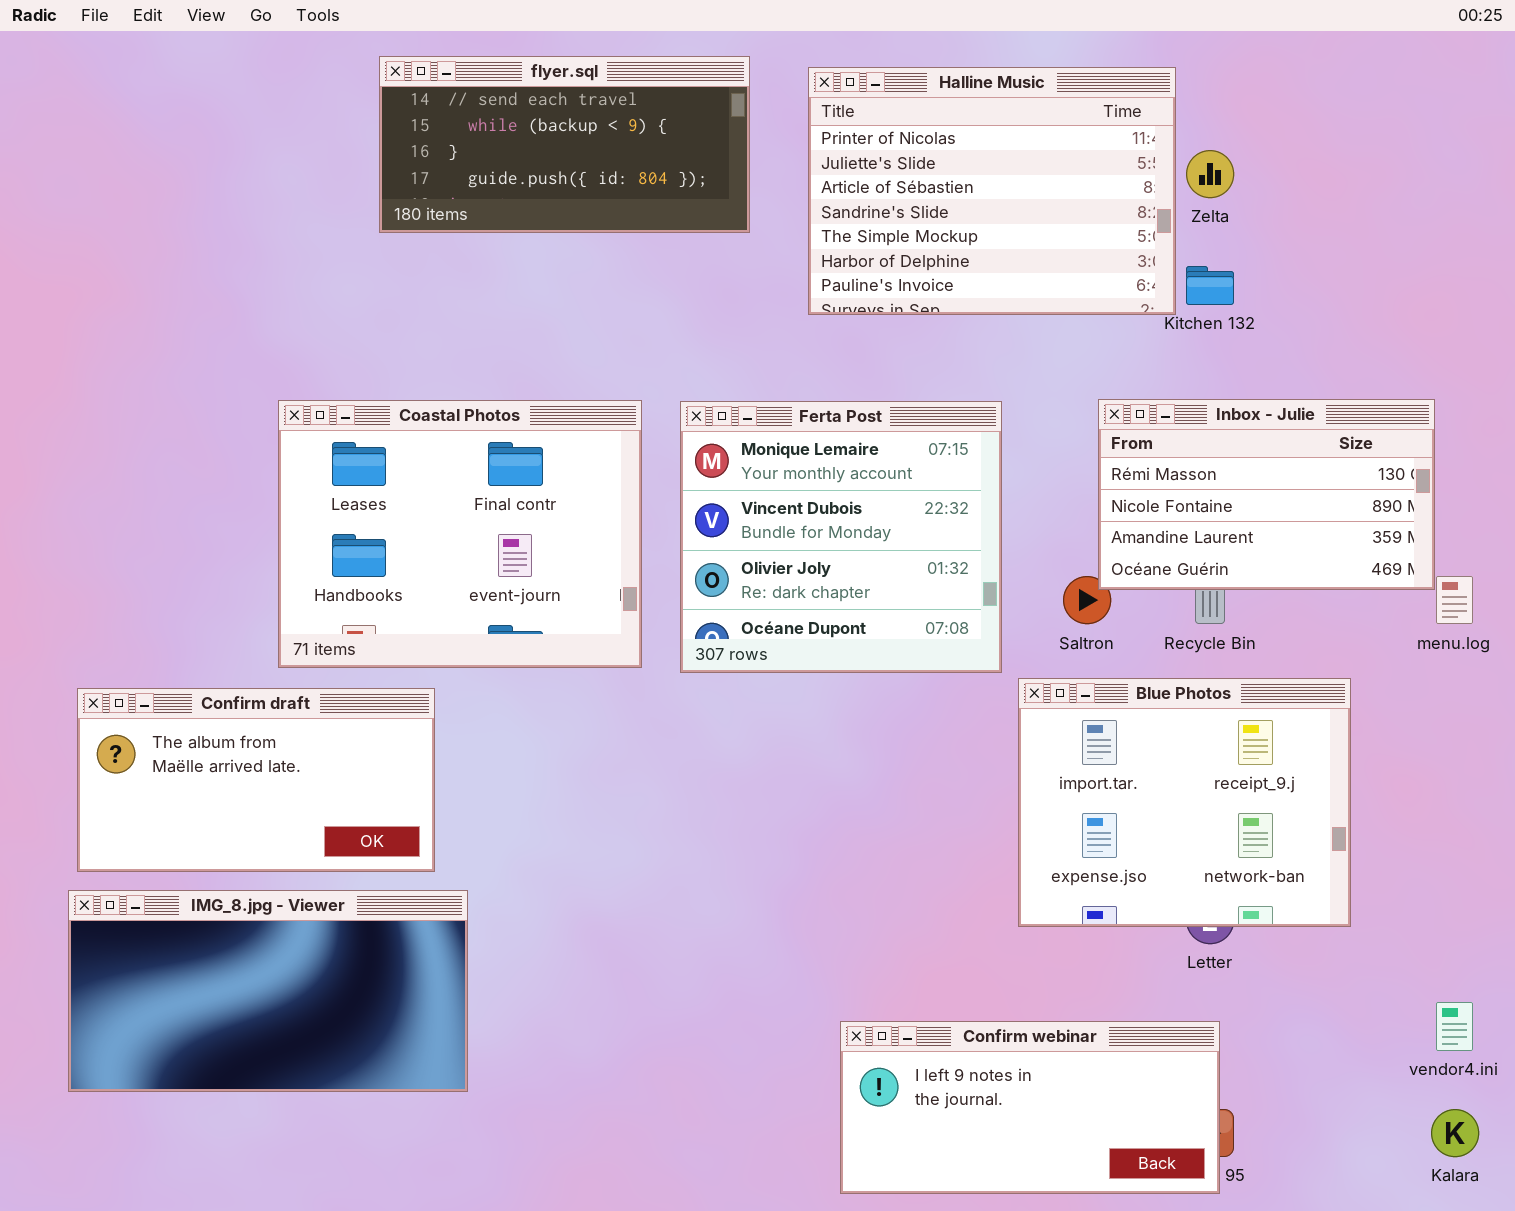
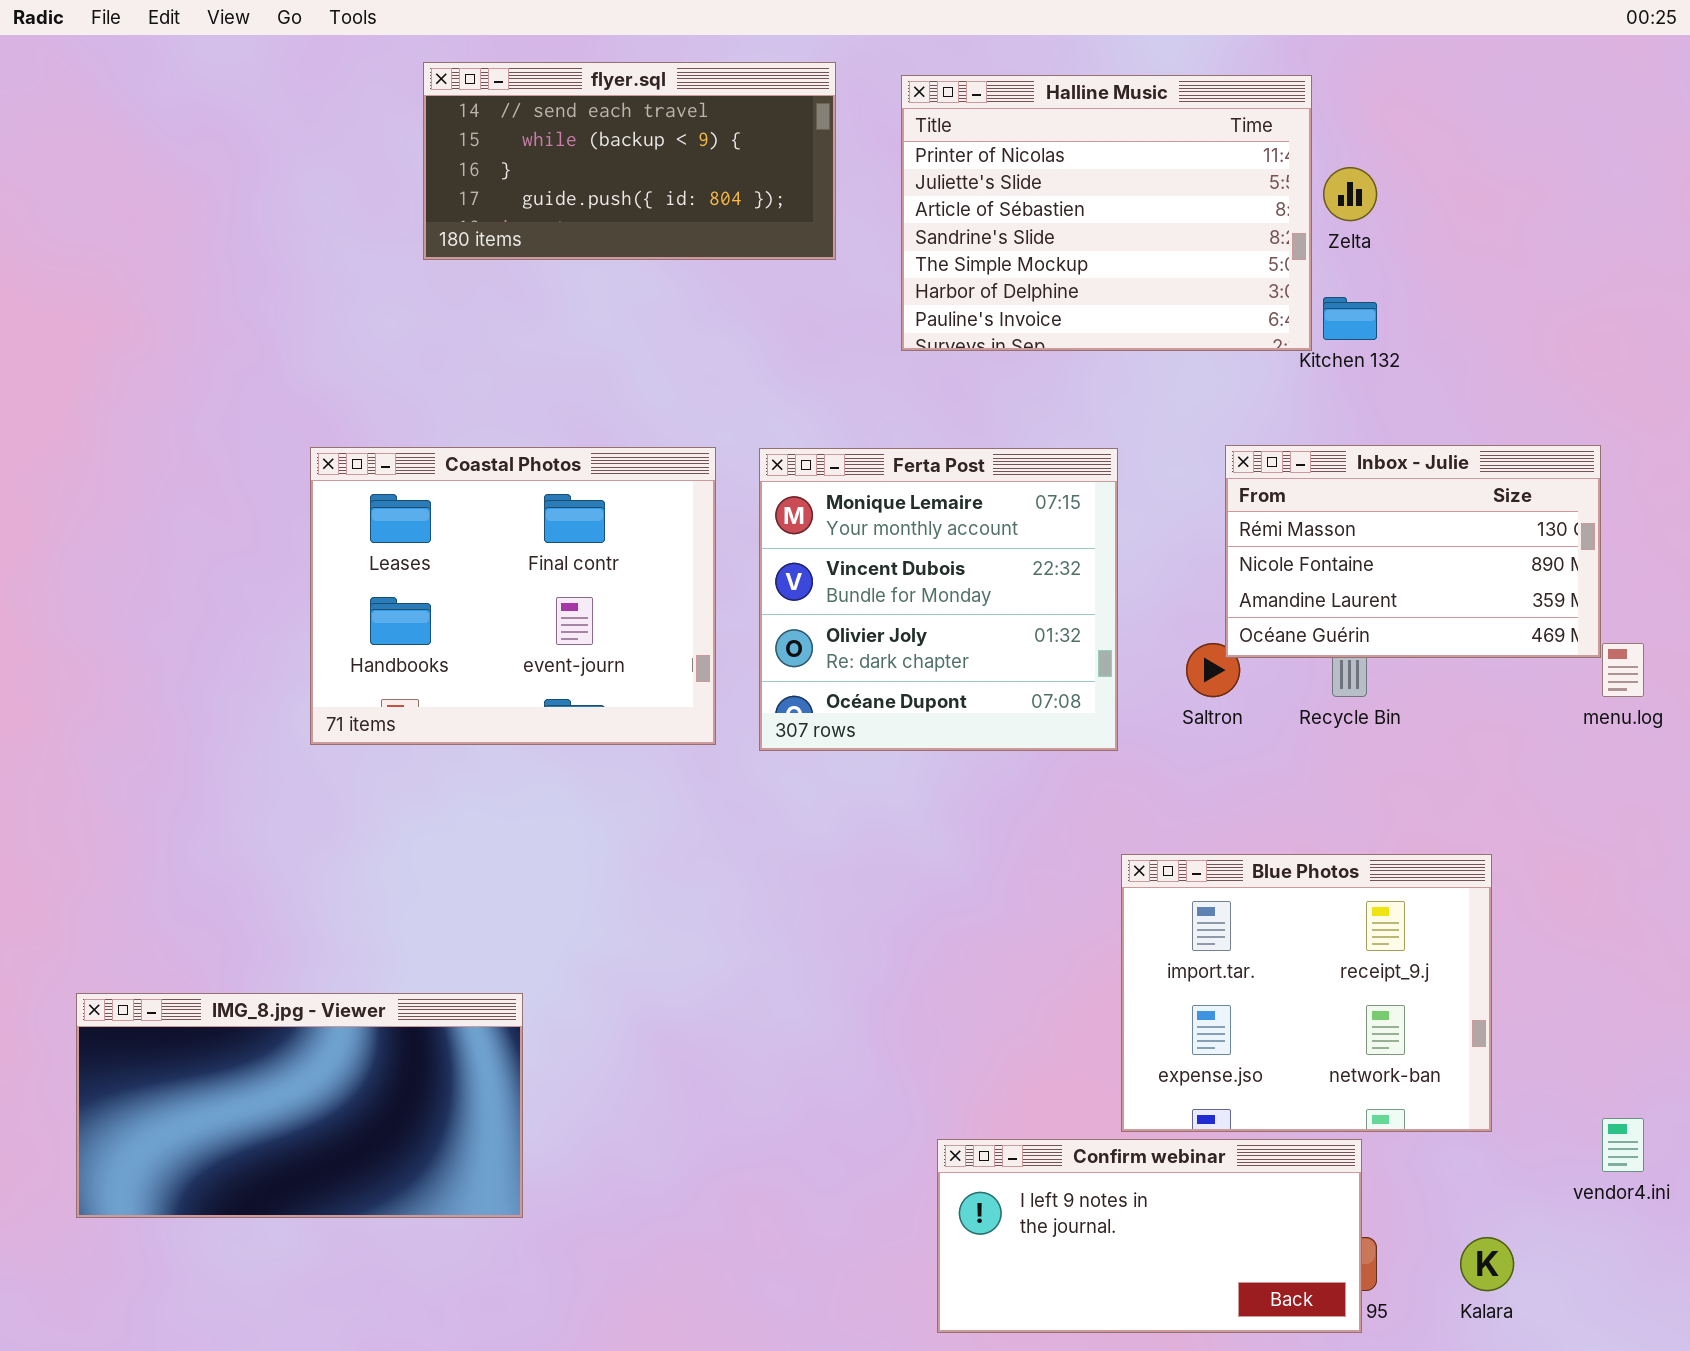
Blue Photos: [1018,678,1351,927] -> [1121,854,1492,1132], moved
Confirm draft: [77,688,435,872] -> none, closed
Kalara: [1431,1109,1479,1157] -> [1460,1237,1514,1291], moved

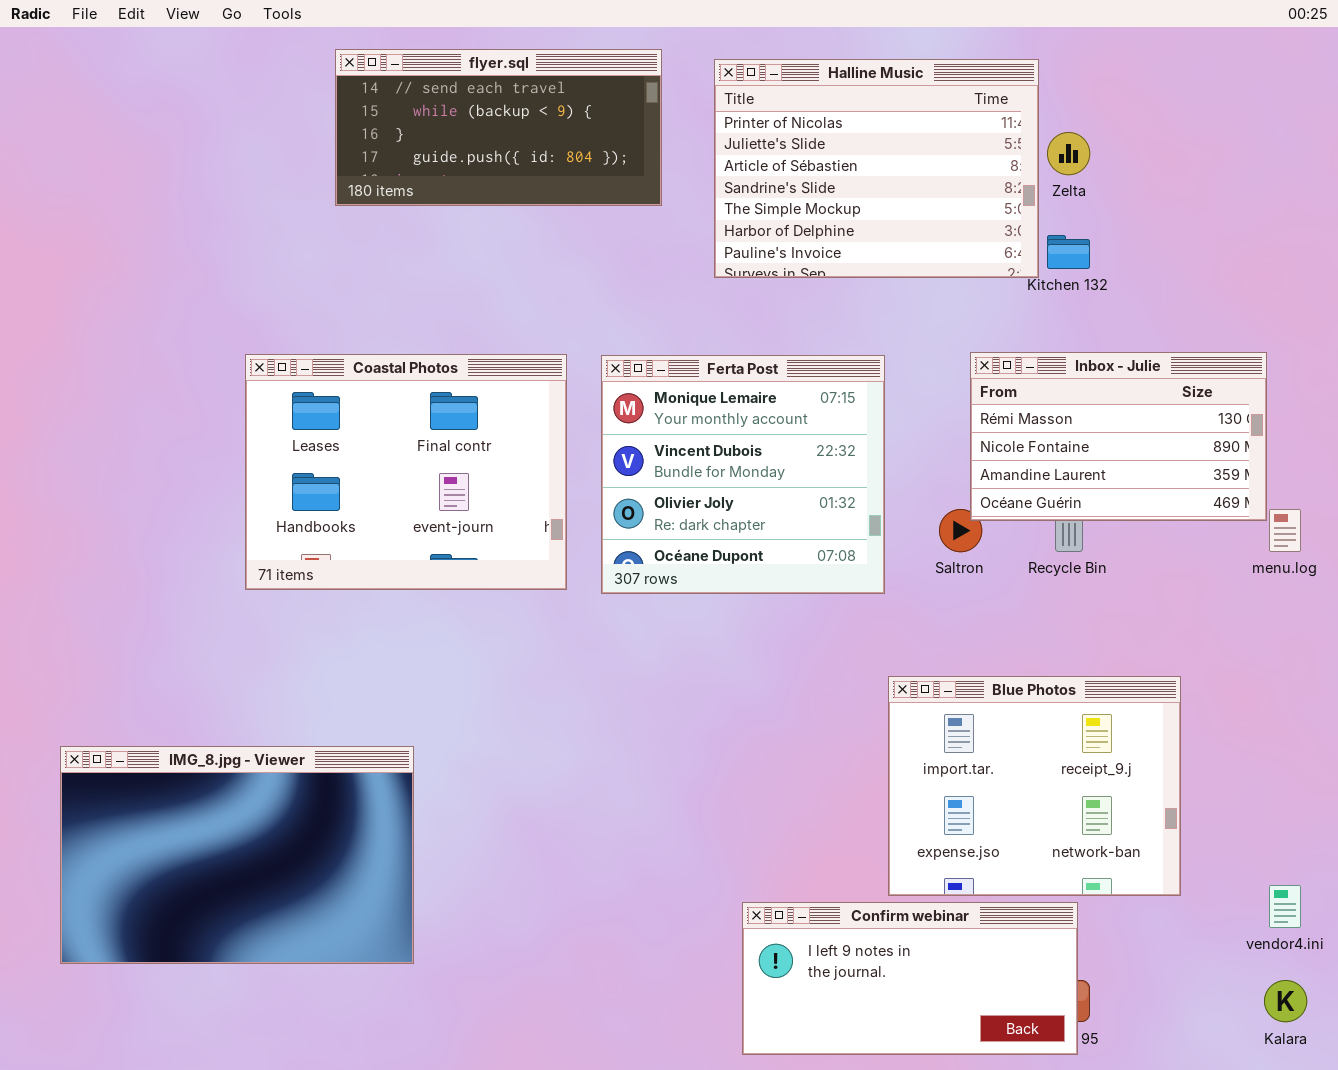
IMG_8.jpg - Viewer: [76,993,523,1218] -> [60,746,414,964], resized
Kalara: [1460,1237,1514,1291] -> [1264,980,1307,1022], moved

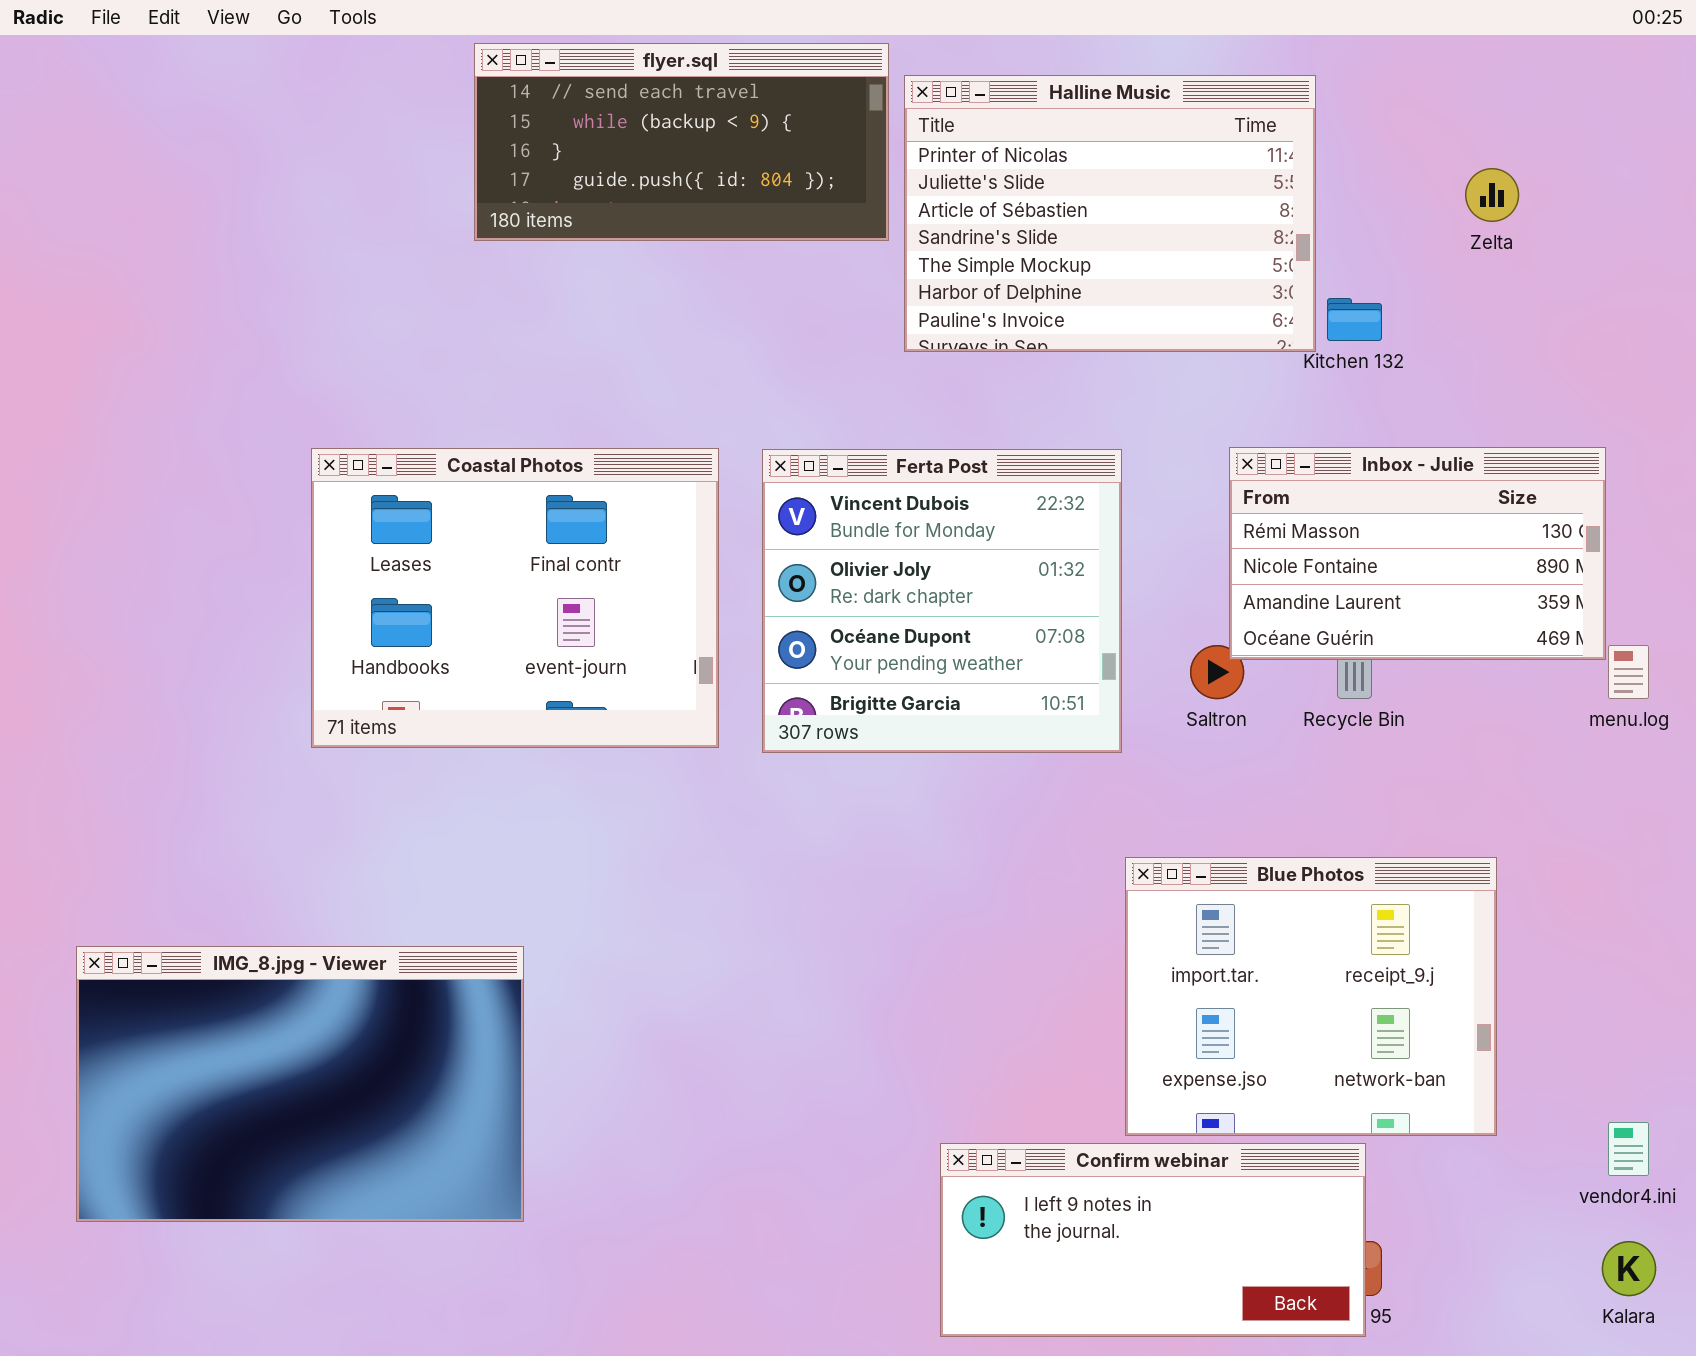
flyer.sql: [335,49,662,206] -> [474,43,889,241], moved
Zelta: [1047,132,1090,175] -> [1465,168,1519,222], moved
Ferta Post: [601,355,885,594] -> [762,449,1122,753], scrolled down 1 row

